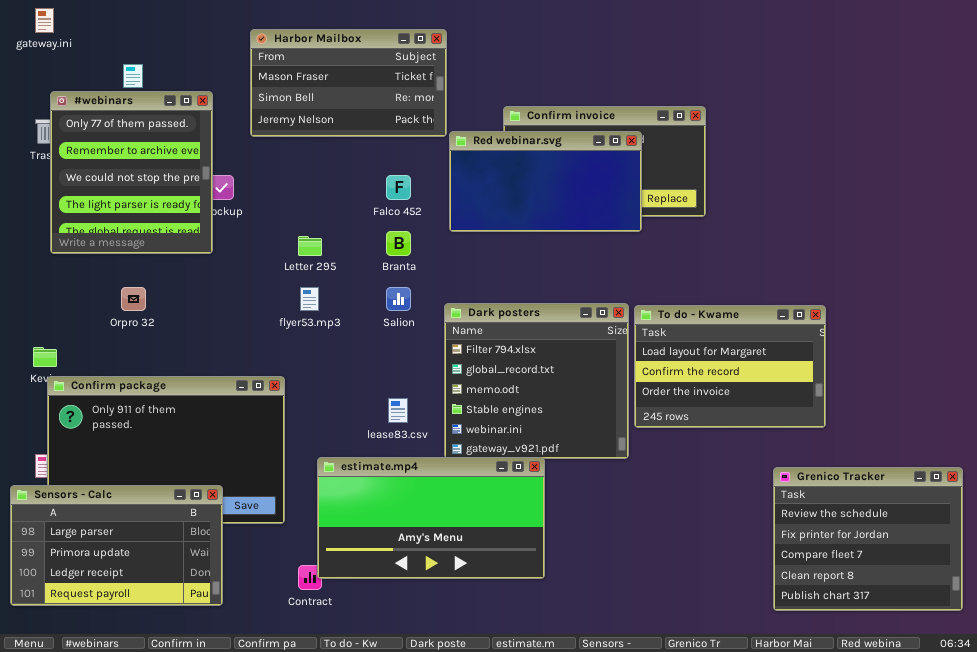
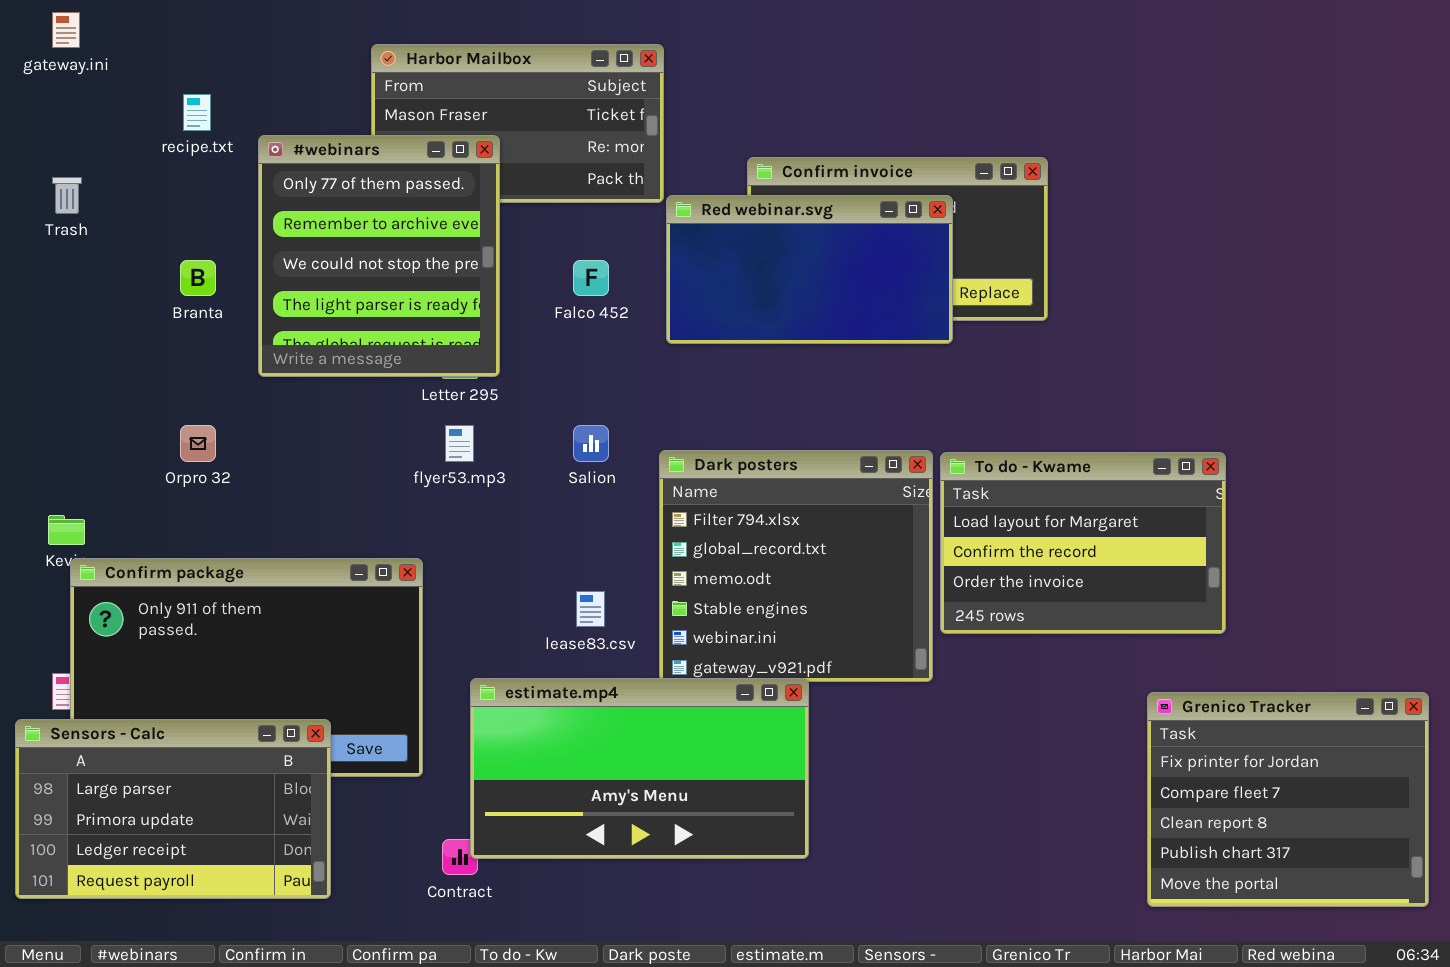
#webinars: [50,91,213,254] -> [258,135,500,377], moved
Branta: [386,231,411,256] -> [180,260,216,296], moved
Grenico Tracker: [773,467,963,611] -> [1147,692,1429,907], scrolled down 1 row

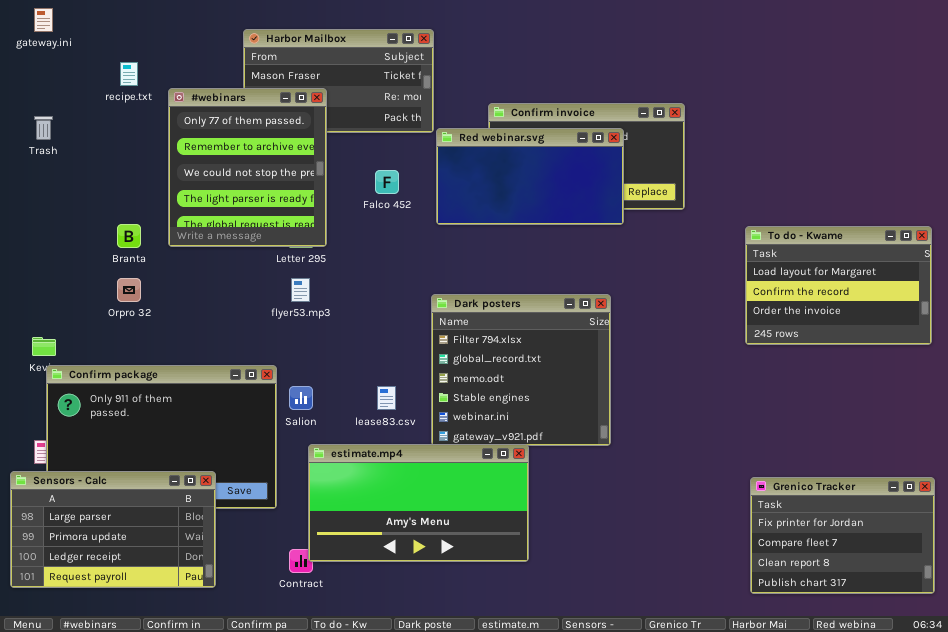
Branta: [180,260,216,296] -> [117,224,141,248], moved
Salion: [573,425,609,462] -> [289,386,313,410], moved
To do - Kwame: [940,452,1226,634] -> [745,226,932,345], moved
Grenico Tracker: [1147,692,1429,907] -> [750,477,935,594], resized

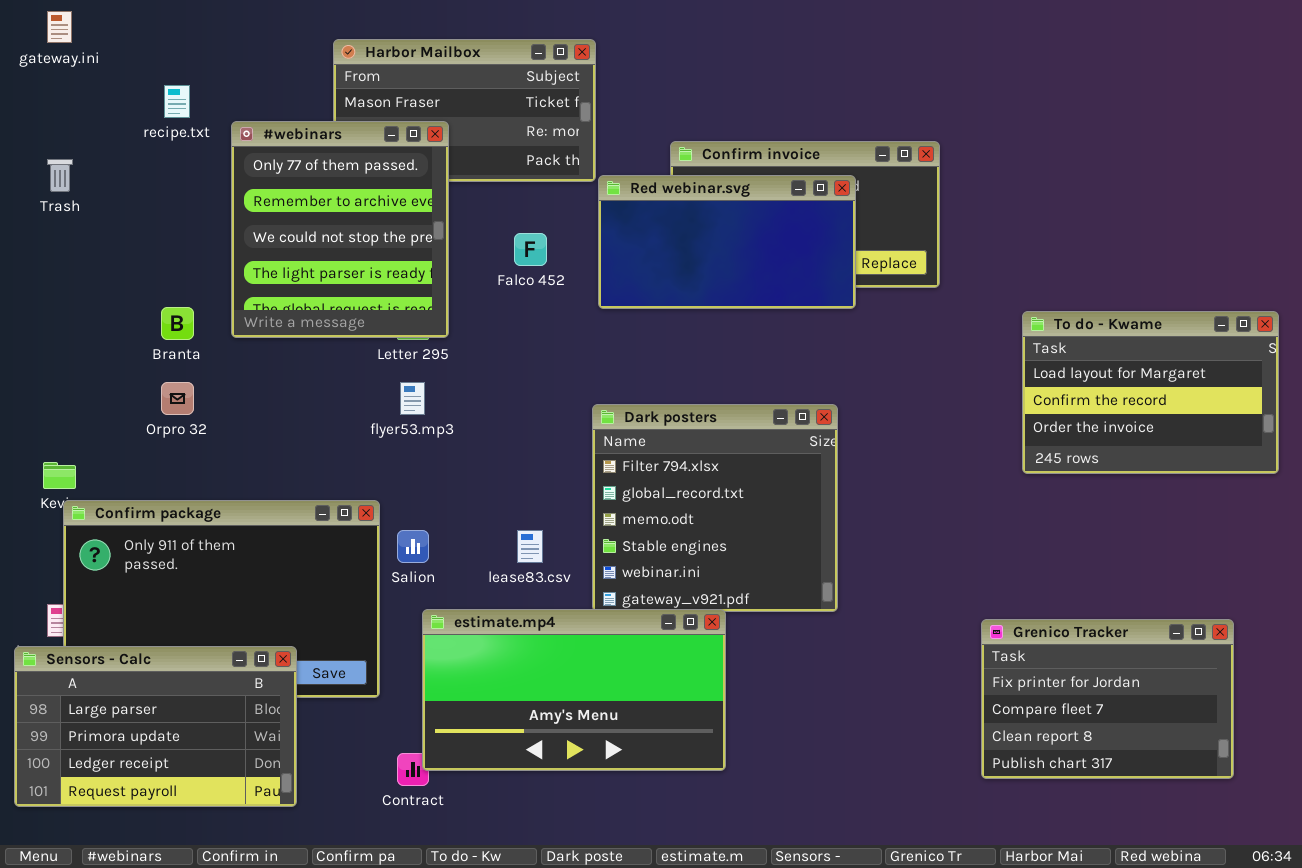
Grenico Tracker: [750,477,935,594] -> [981,619,1234,779], moved

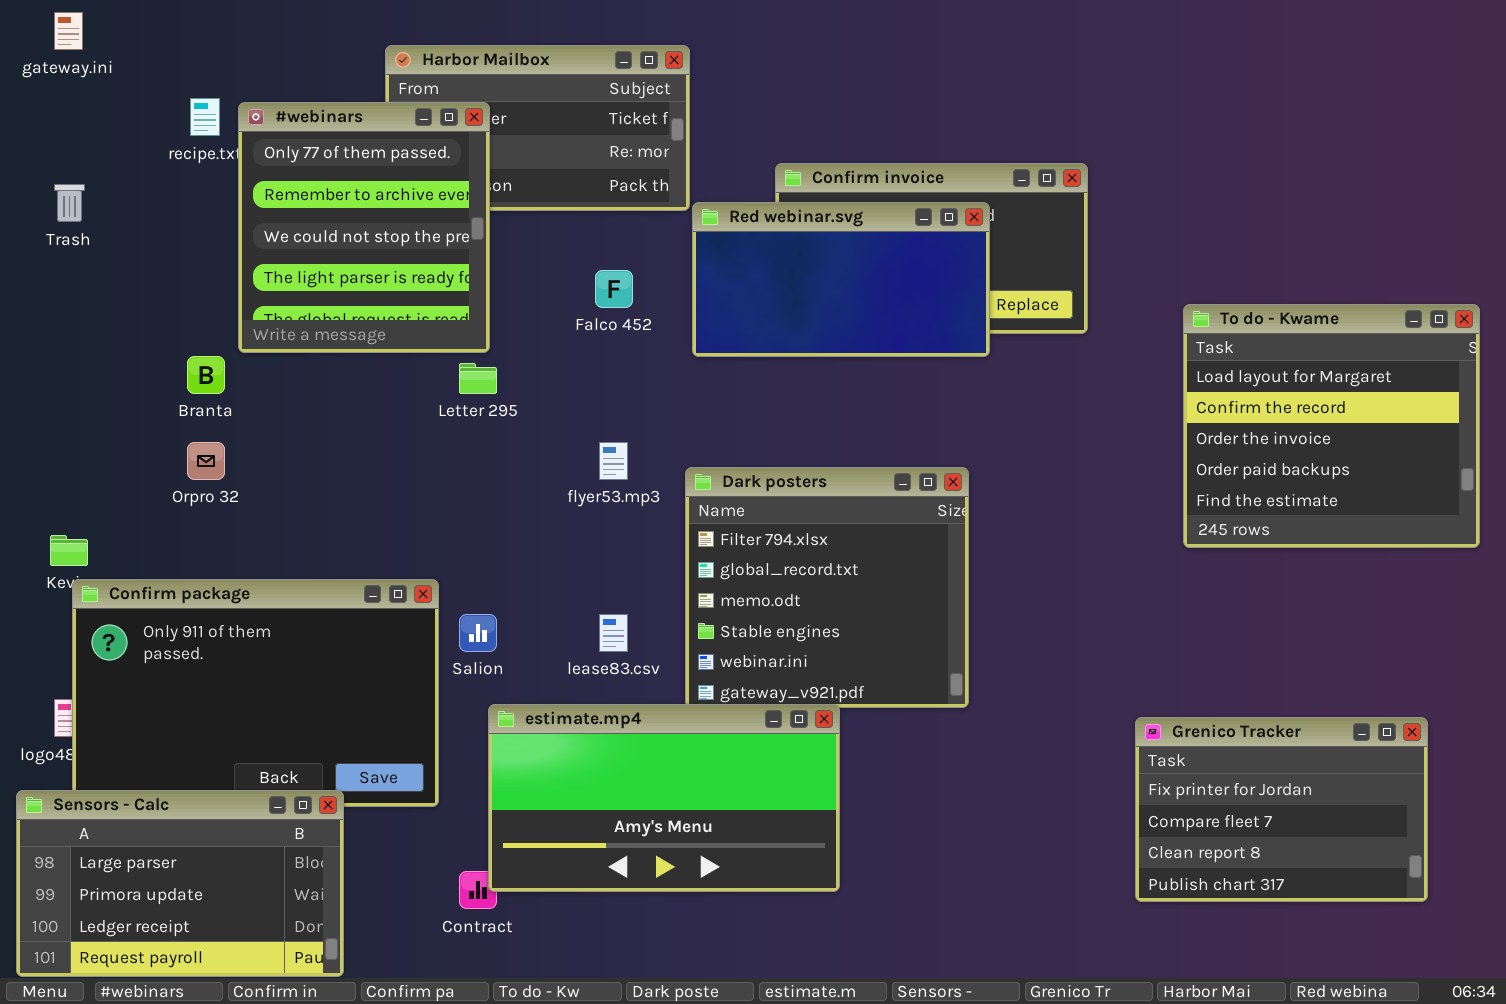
#webinars: [231,121,449,338] -> [238,102,490,353], moved
To do - Kwame: [1022,311,1279,474] -> [1183,304,1480,548], resized
flyer53.mp3: [400,382,425,415] -> [599,442,628,480], moved
Sensors - Calc: [14,646,297,807] -> [16,790,344,977], moved

